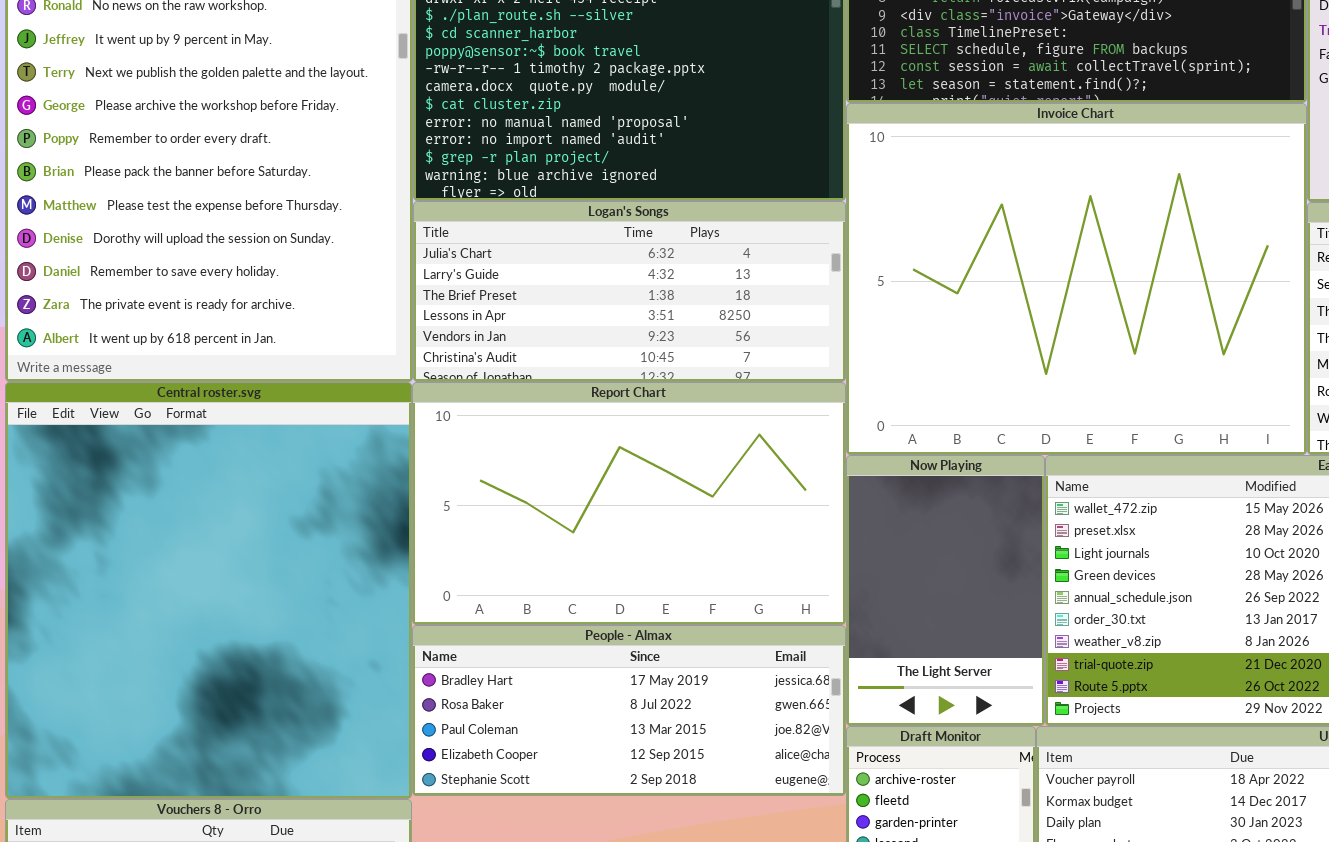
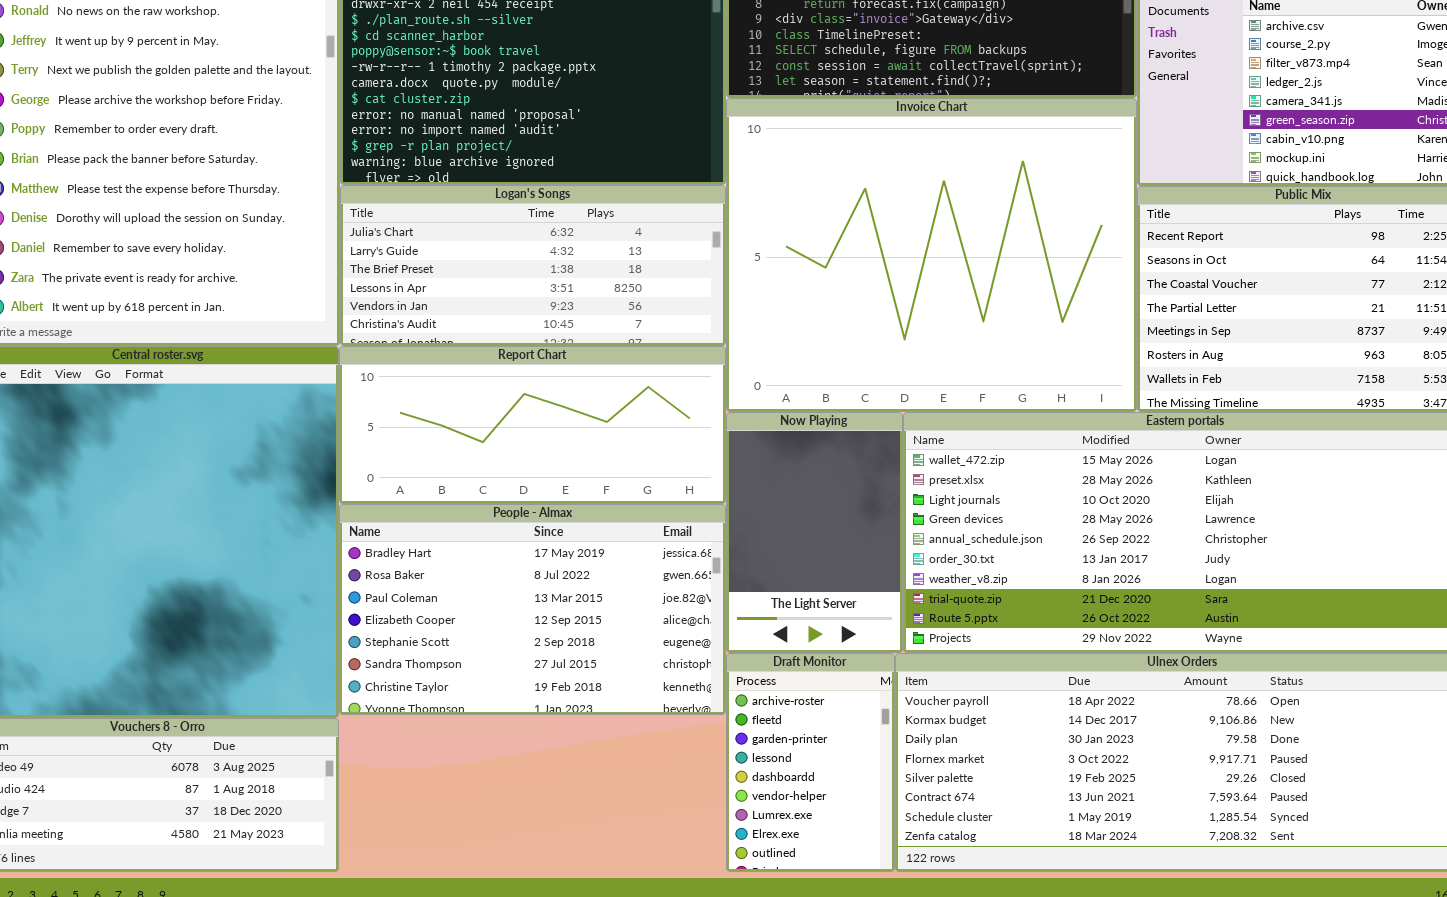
Report Chart: [412,382,846,625] -> [339,346,726,504], resized
People - Almax: [412,625,846,796] -> [339,504,726,715], resized

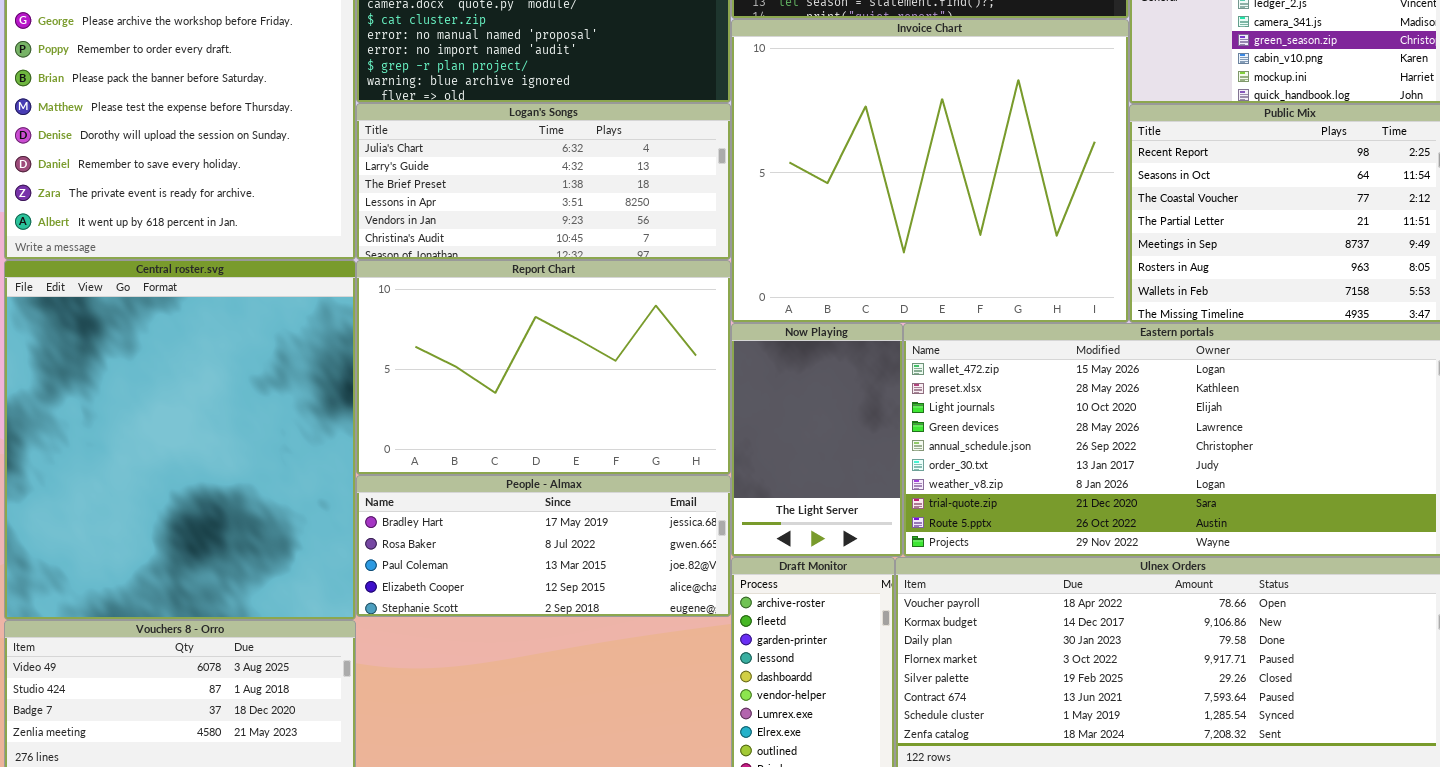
Report Chart: [339,346,726,504] -> [356,260,731,475], resized
People - Almax: [339,504,726,715] -> [356,475,731,617], resized

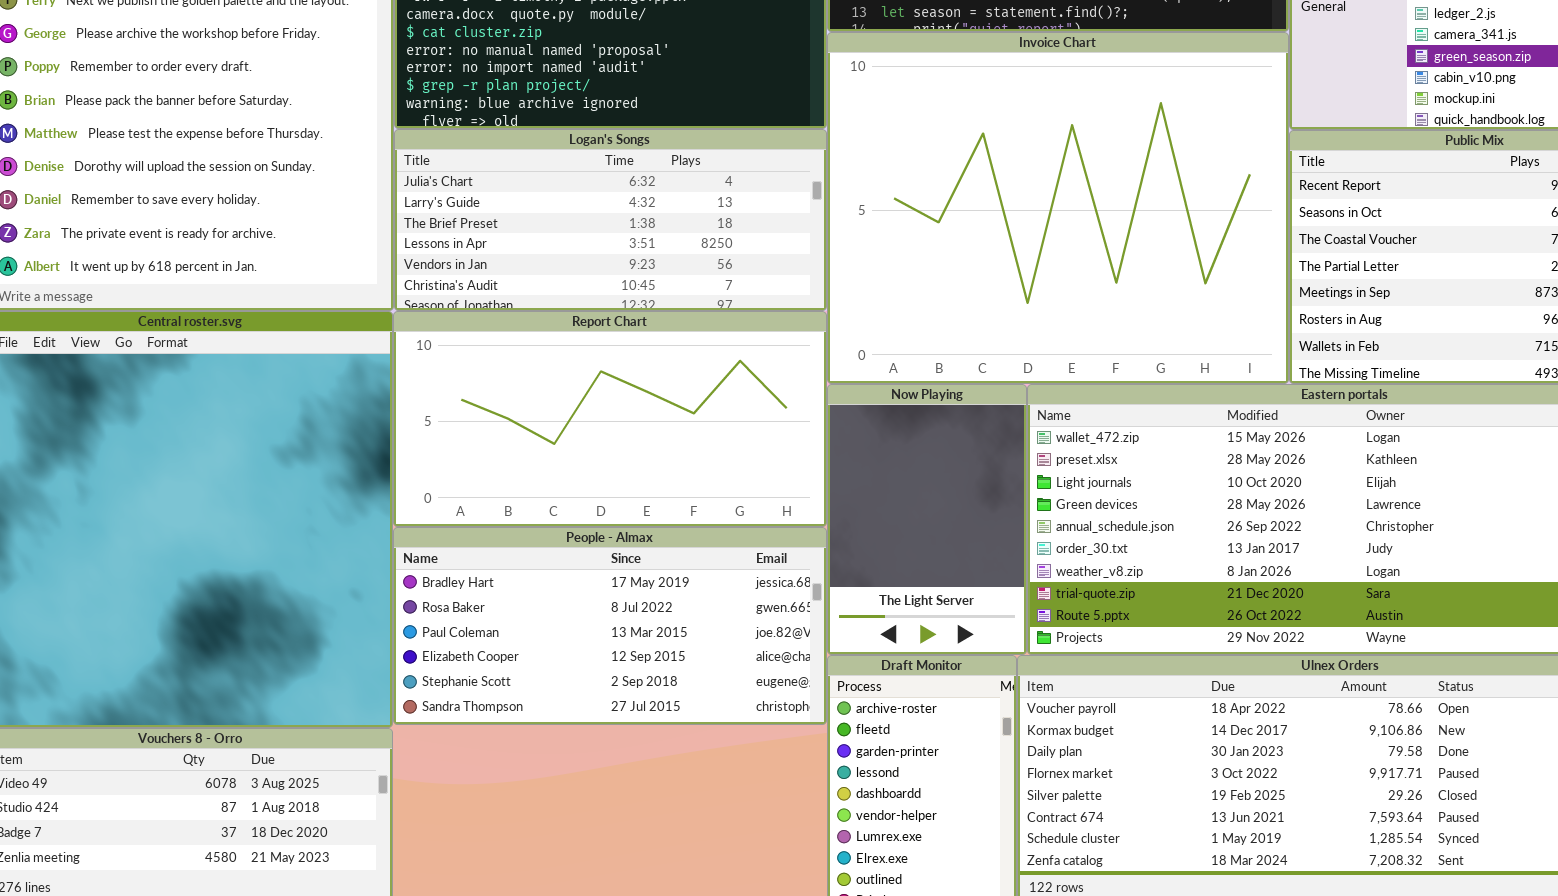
Report Chart: [356,260,731,475] -> [393,311,827,527], resized
People - Almax: [356,475,731,617] -> [393,527,827,725], resized

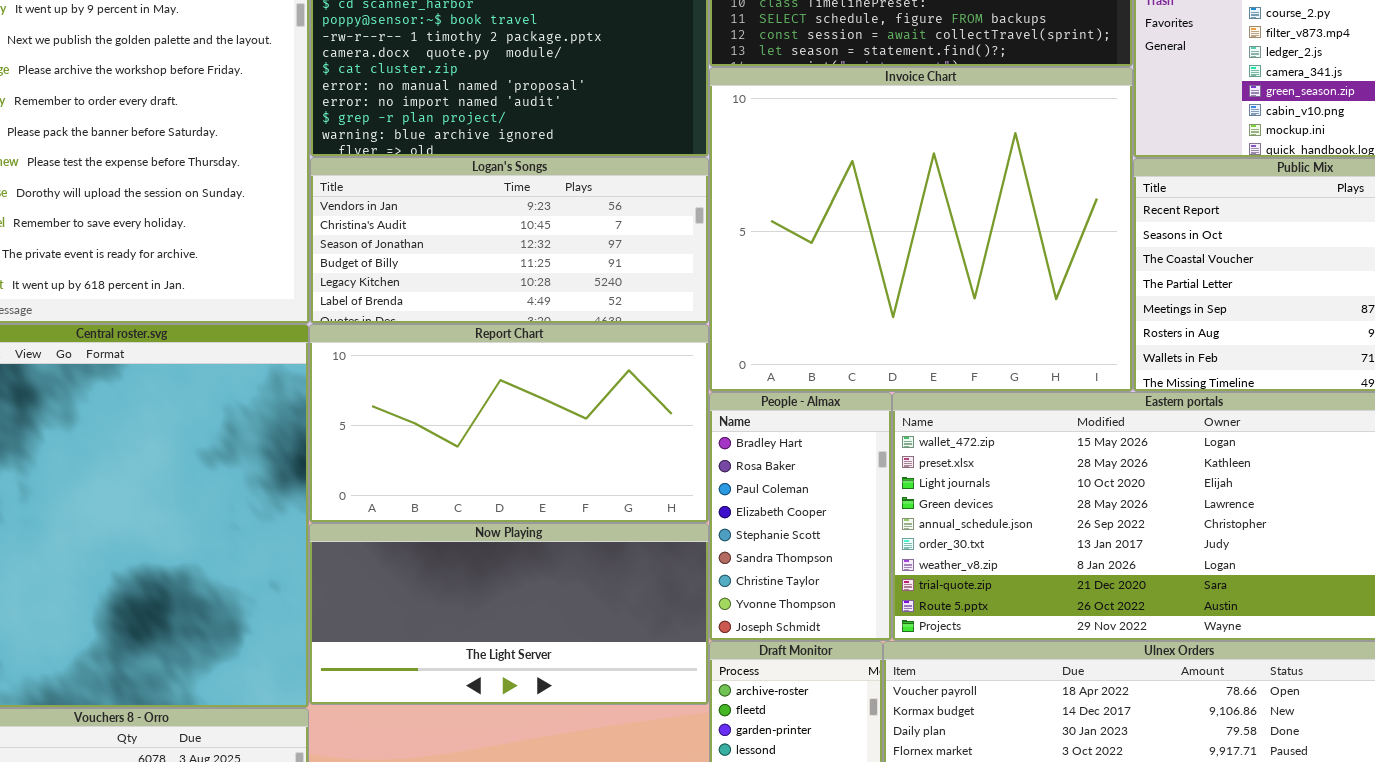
Logan's Songs: [394,129,827,311] -> [310,157,709,324], scrolled down 4 rows
Now Playing: [827,384,1027,655] -> [309,523,709,705], moved, resized
People - Almax: [393,527,827,725] -> [709,392,892,641], moved, resized

